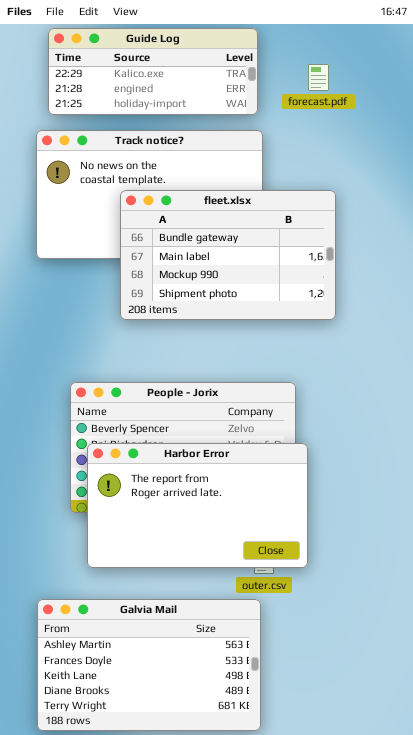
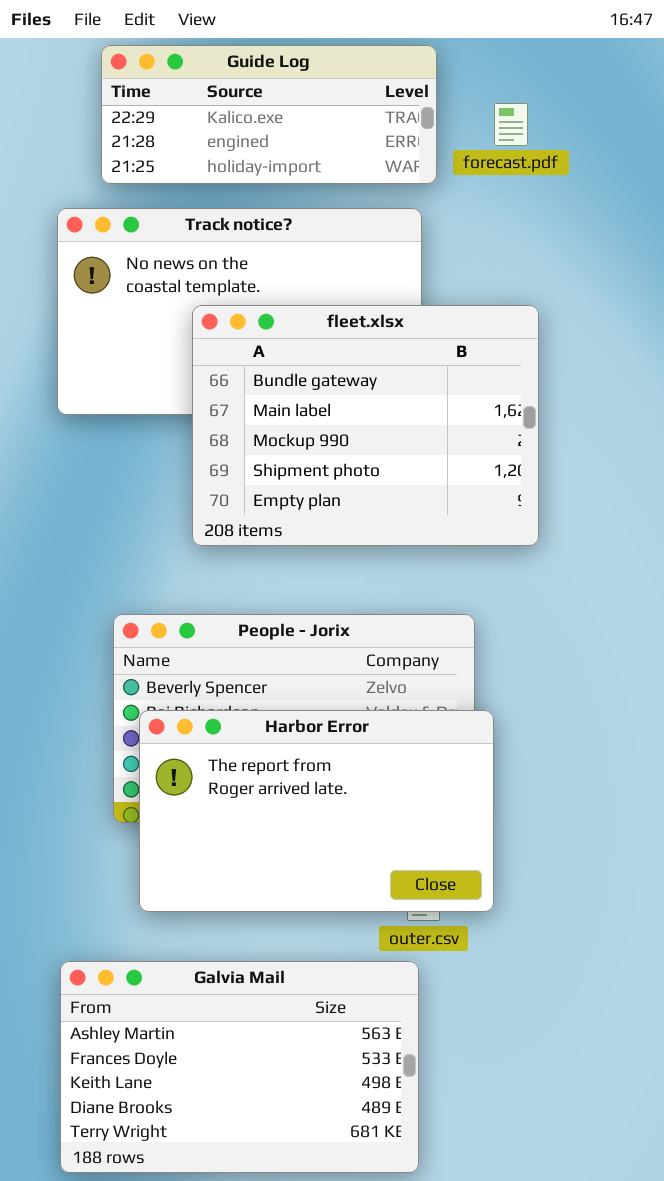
Guide Log: [48,28,258,115] -> [101,45,437,184], moved
fleet.xlsx: [120,190,336,320] -> [192,305,539,546], resized

